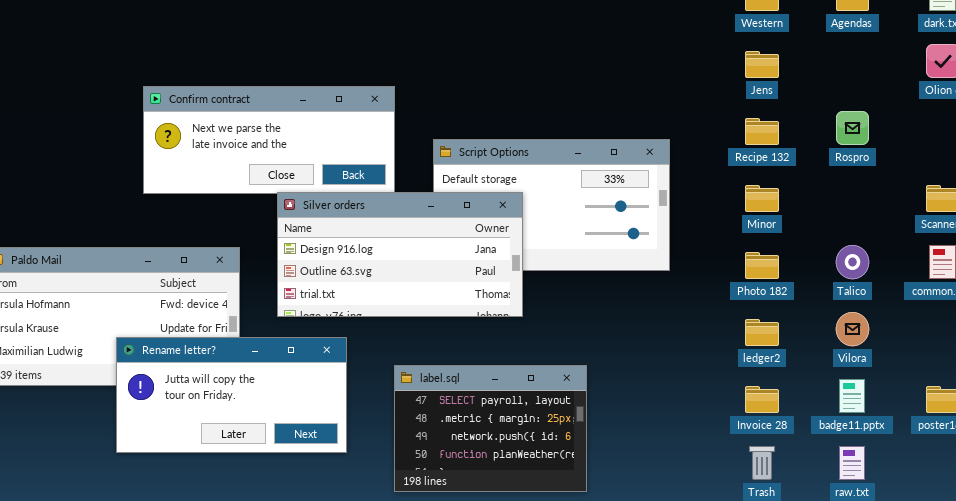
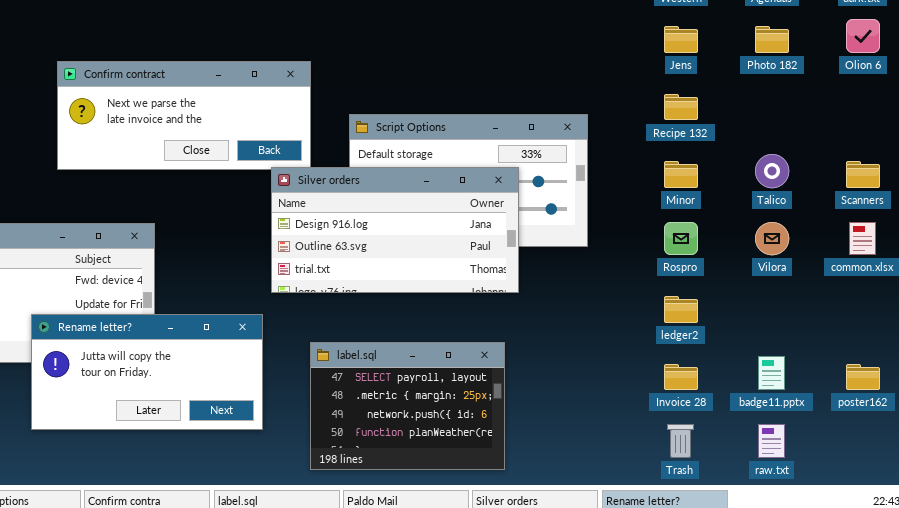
Rospro: [836,111,869,145] -> [664,222,698,255], moved
Silver orders: [277,192,523,317] -> [271,167,519,293], moved
Talico: [836,245,869,279] -> [755,154,789,188], moved
Photo 182: [745,252,779,279] -> [755,26,789,53], moved
Vilora: [836,312,869,346] -> [755,222,789,255], moved

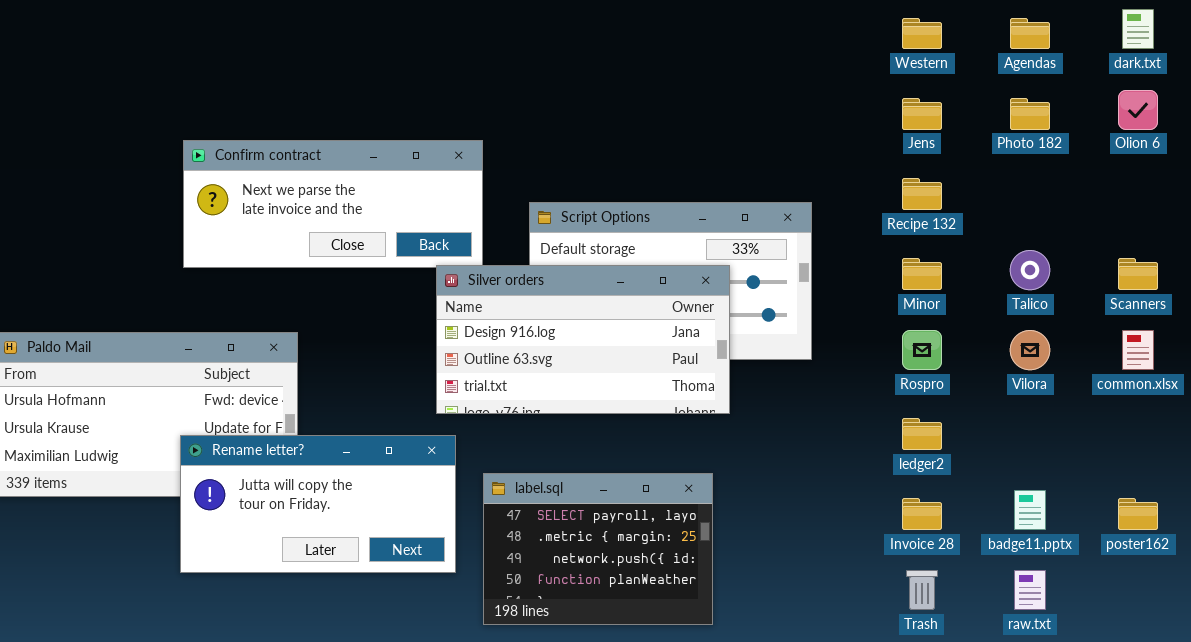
Rename letter?: [31,314,263,430] -> [180,435,456,573], moved

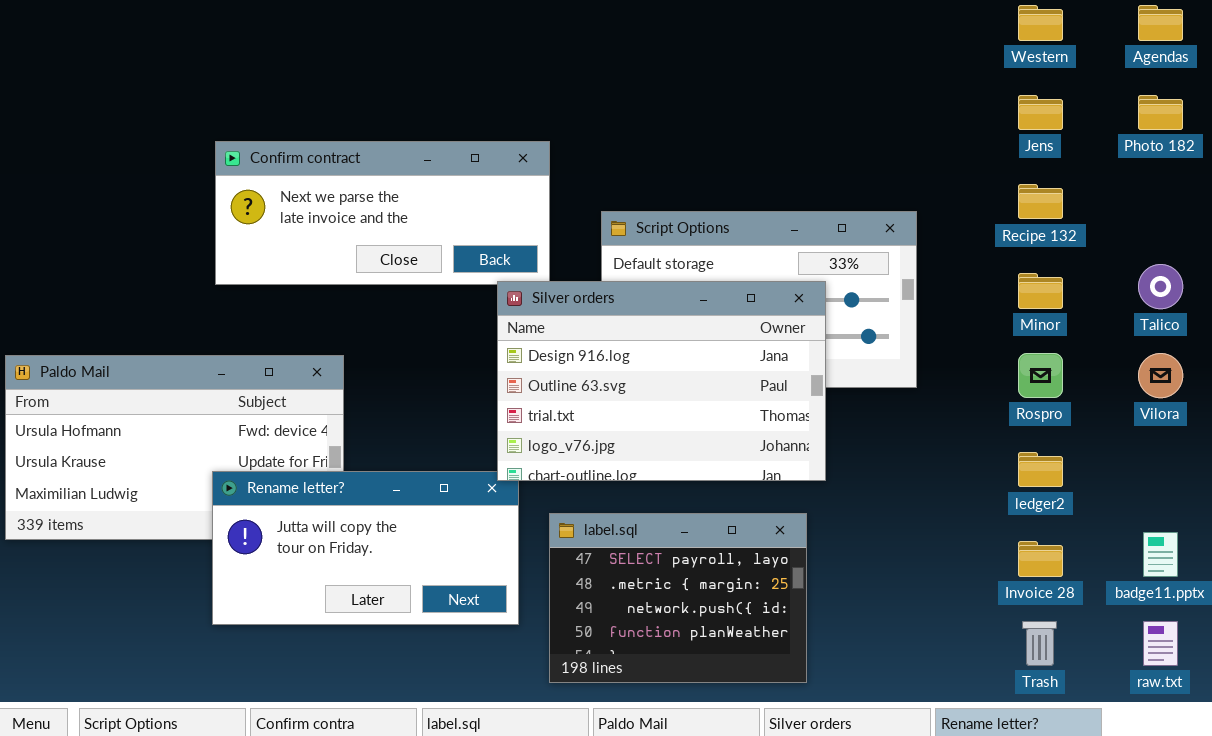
Silver orders: [436,265,730,414] -> [497,281,826,481], resized

